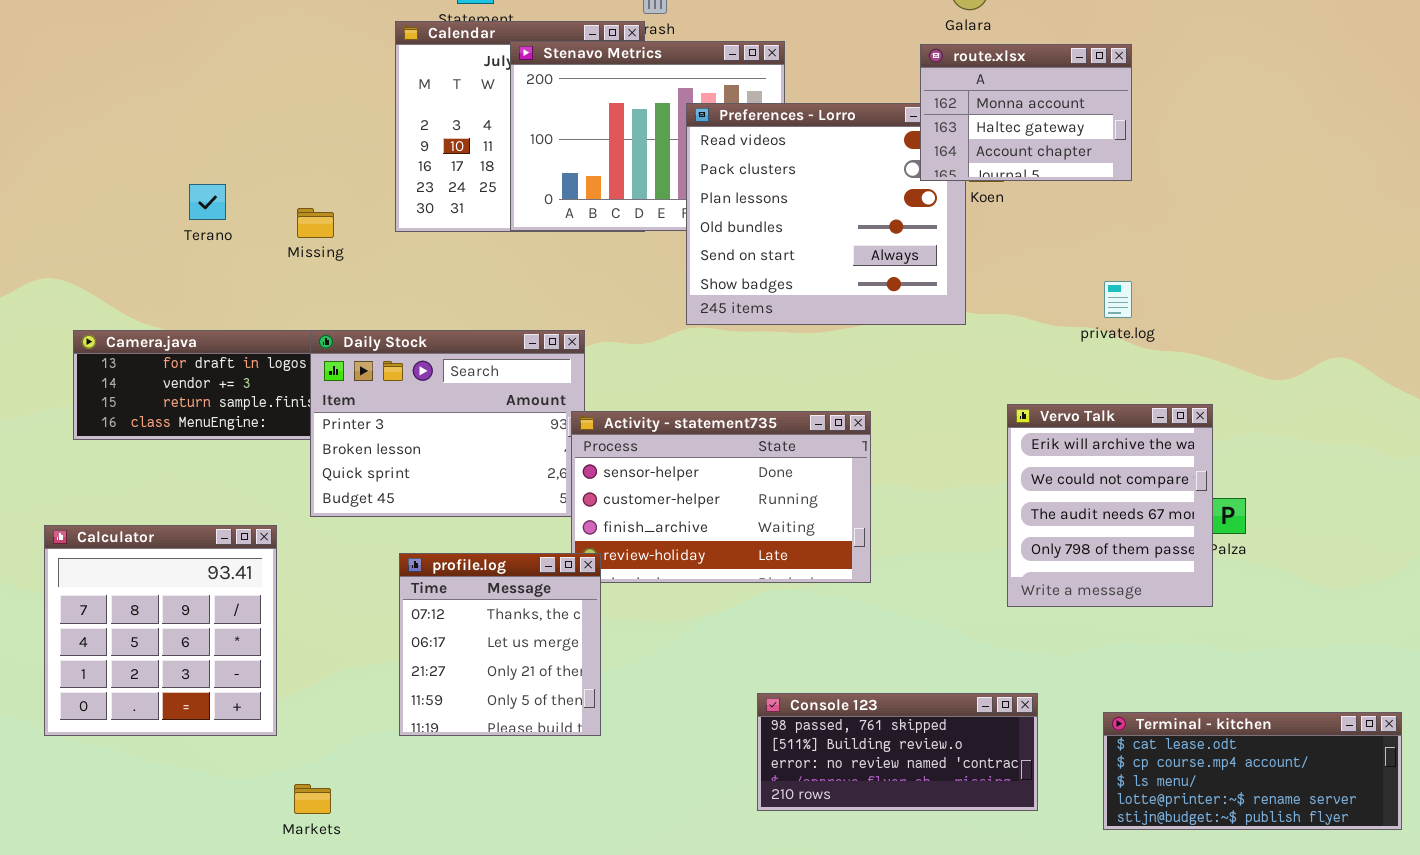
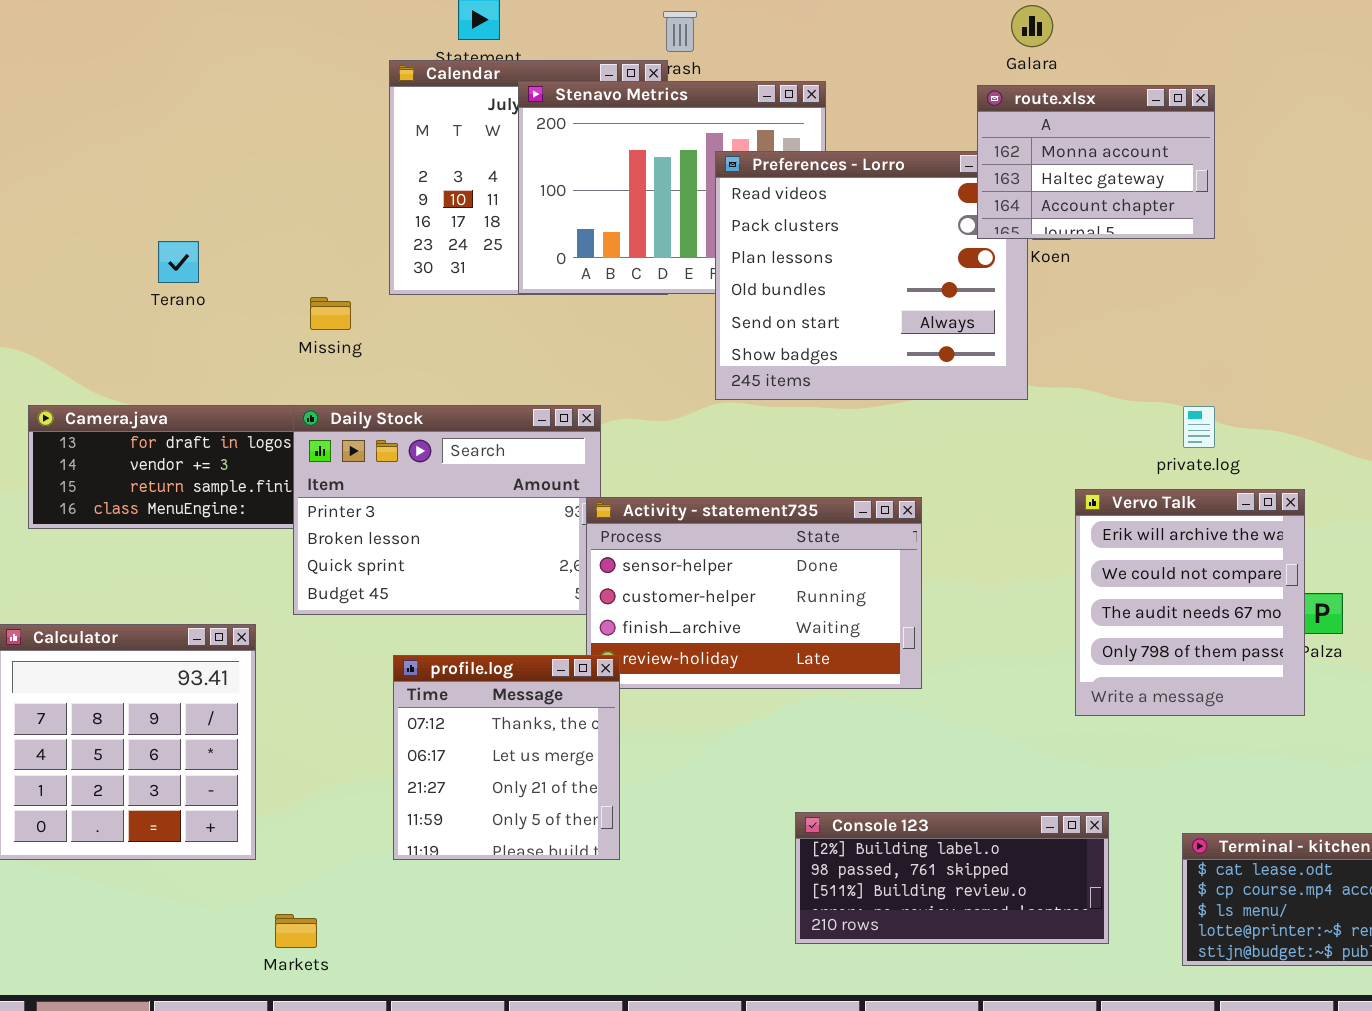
Missing: [297,208,334,238] -> [310,297,351,330], moved
private.log: [1104,281,1132,318] -> [1183,406,1215,448], moved
Console 123: [757,693,1038,811] -> [795,812,1109,944], scrolled up 1 row

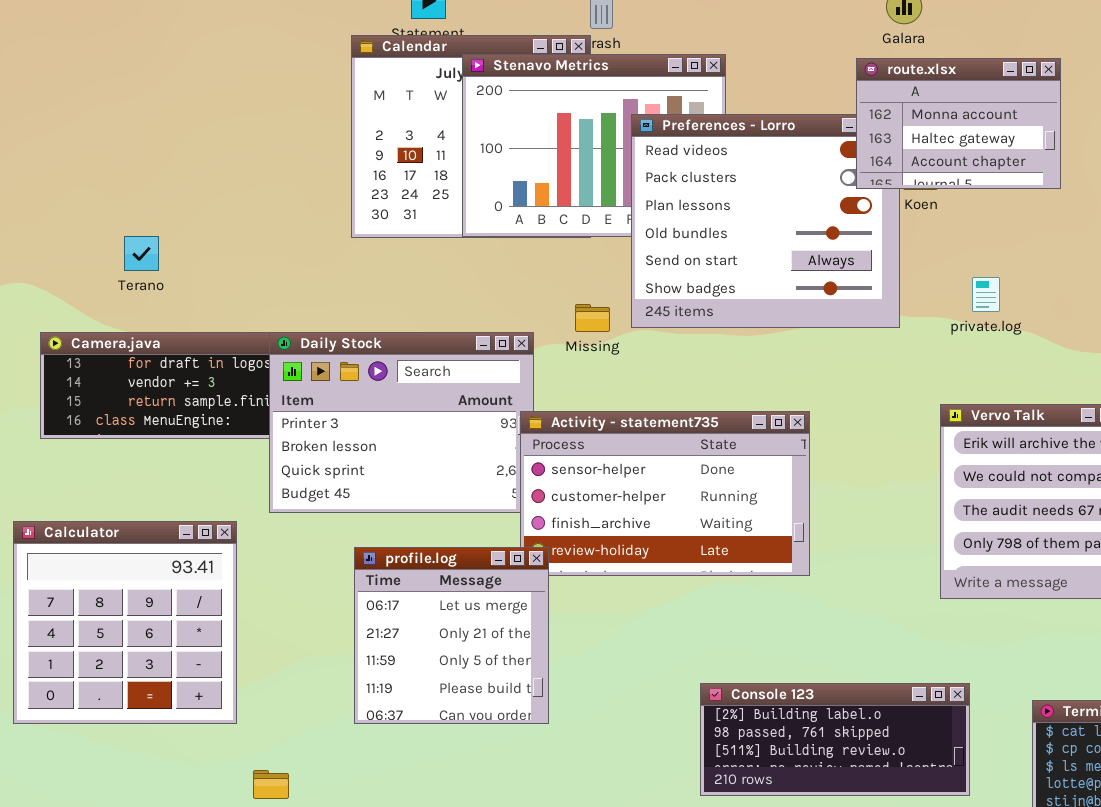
Terano: [158,241,199,283] -> [124,236,159,271], moved
Missing: [310,297,351,330] -> [575,304,610,332], moved
private.log: [1183,406,1215,448] -> [972,277,1000,312], moved
profile.log: [393,655,620,860] -> [354,547,549,724], scrolled down 1 row

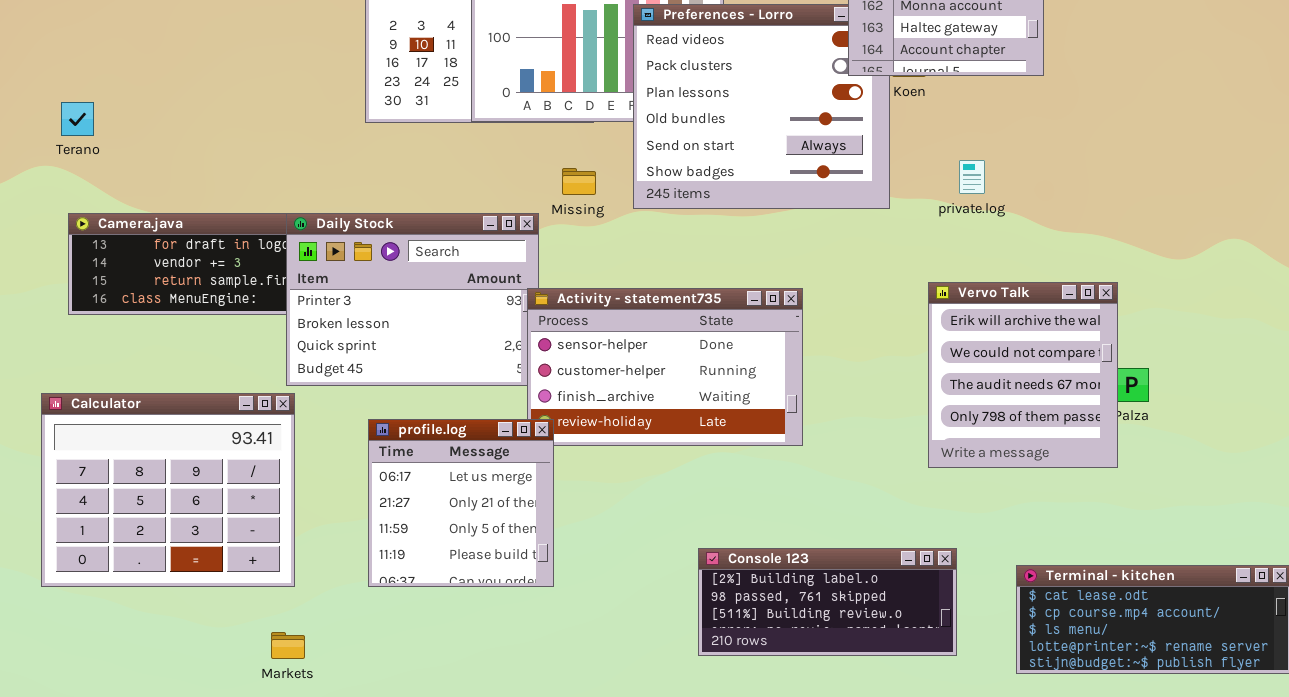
Terano: [124,236,159,271] -> [61,102,94,136], moved
Missing: [575,304,610,332] -> [562,168,596,195], moved
Calculator: [13,521,237,724] -> [41,393,295,587], resized

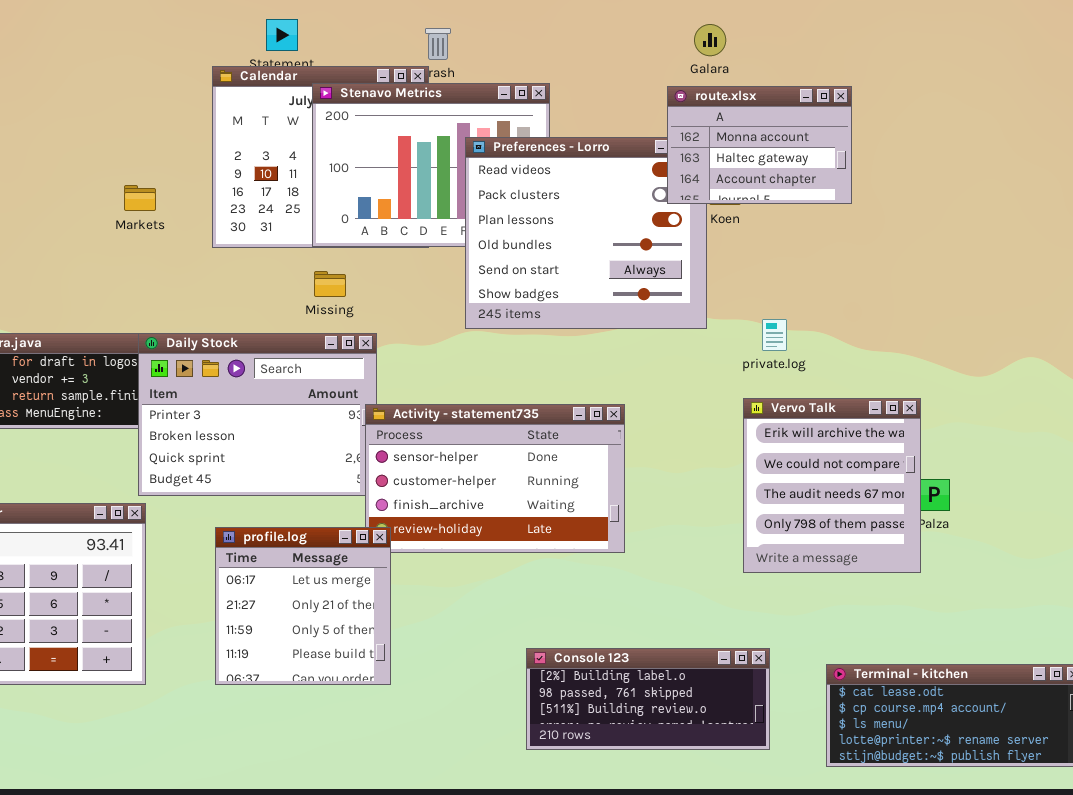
private.log: [959,160,985,194] -> [762,319,787,351], moved
Missing: [562,168,596,195] -> [314,271,346,297], moved
Markets: [271,632,305,659] -> [124,185,156,211], moved

